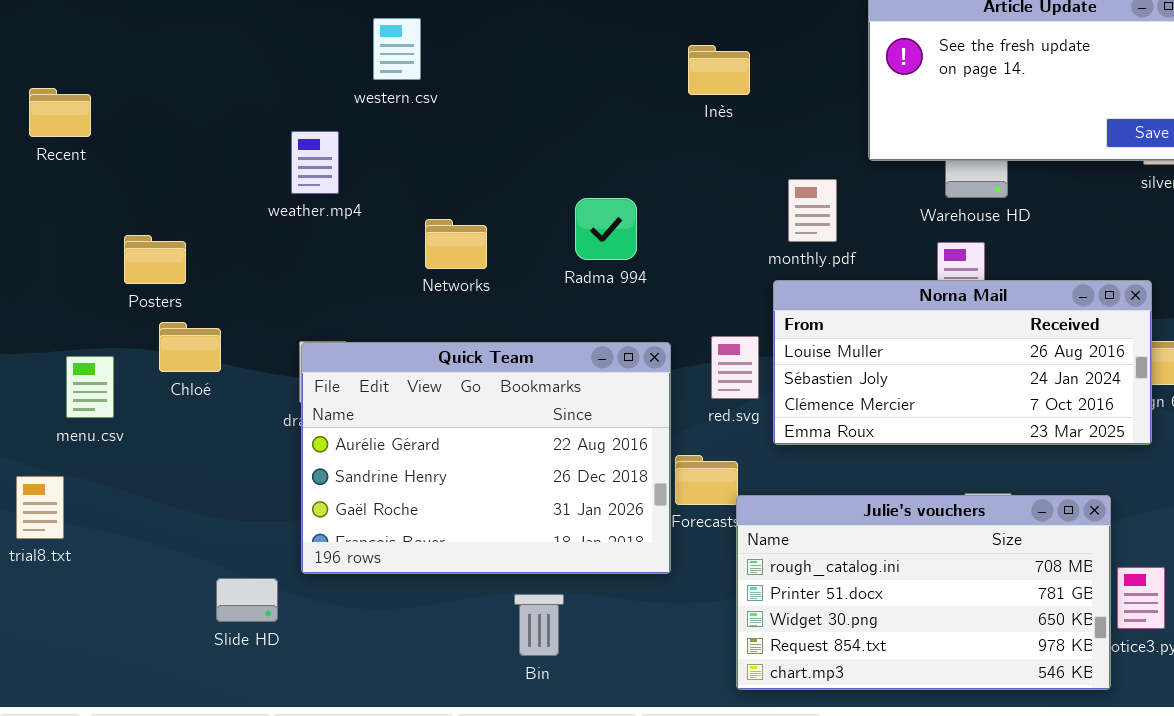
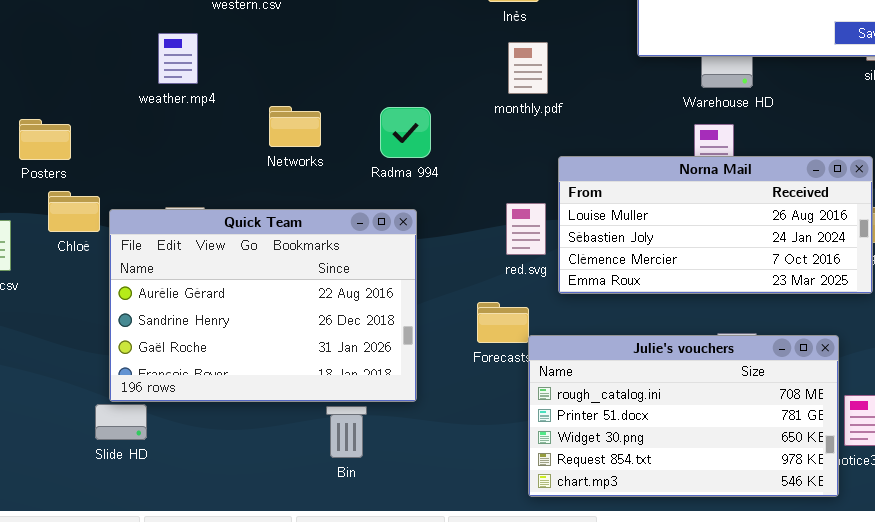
monthly.pdf: [788,179,837,242] -> [508,42,548,94], moved
Radma 994: [575,198,637,260] -> [380,107,431,158], moved
Quick Team: [301,342,671,574] -> [109,209,417,402], moved
Bin: [514,594,564,656] -> [326,406,367,458], moved

